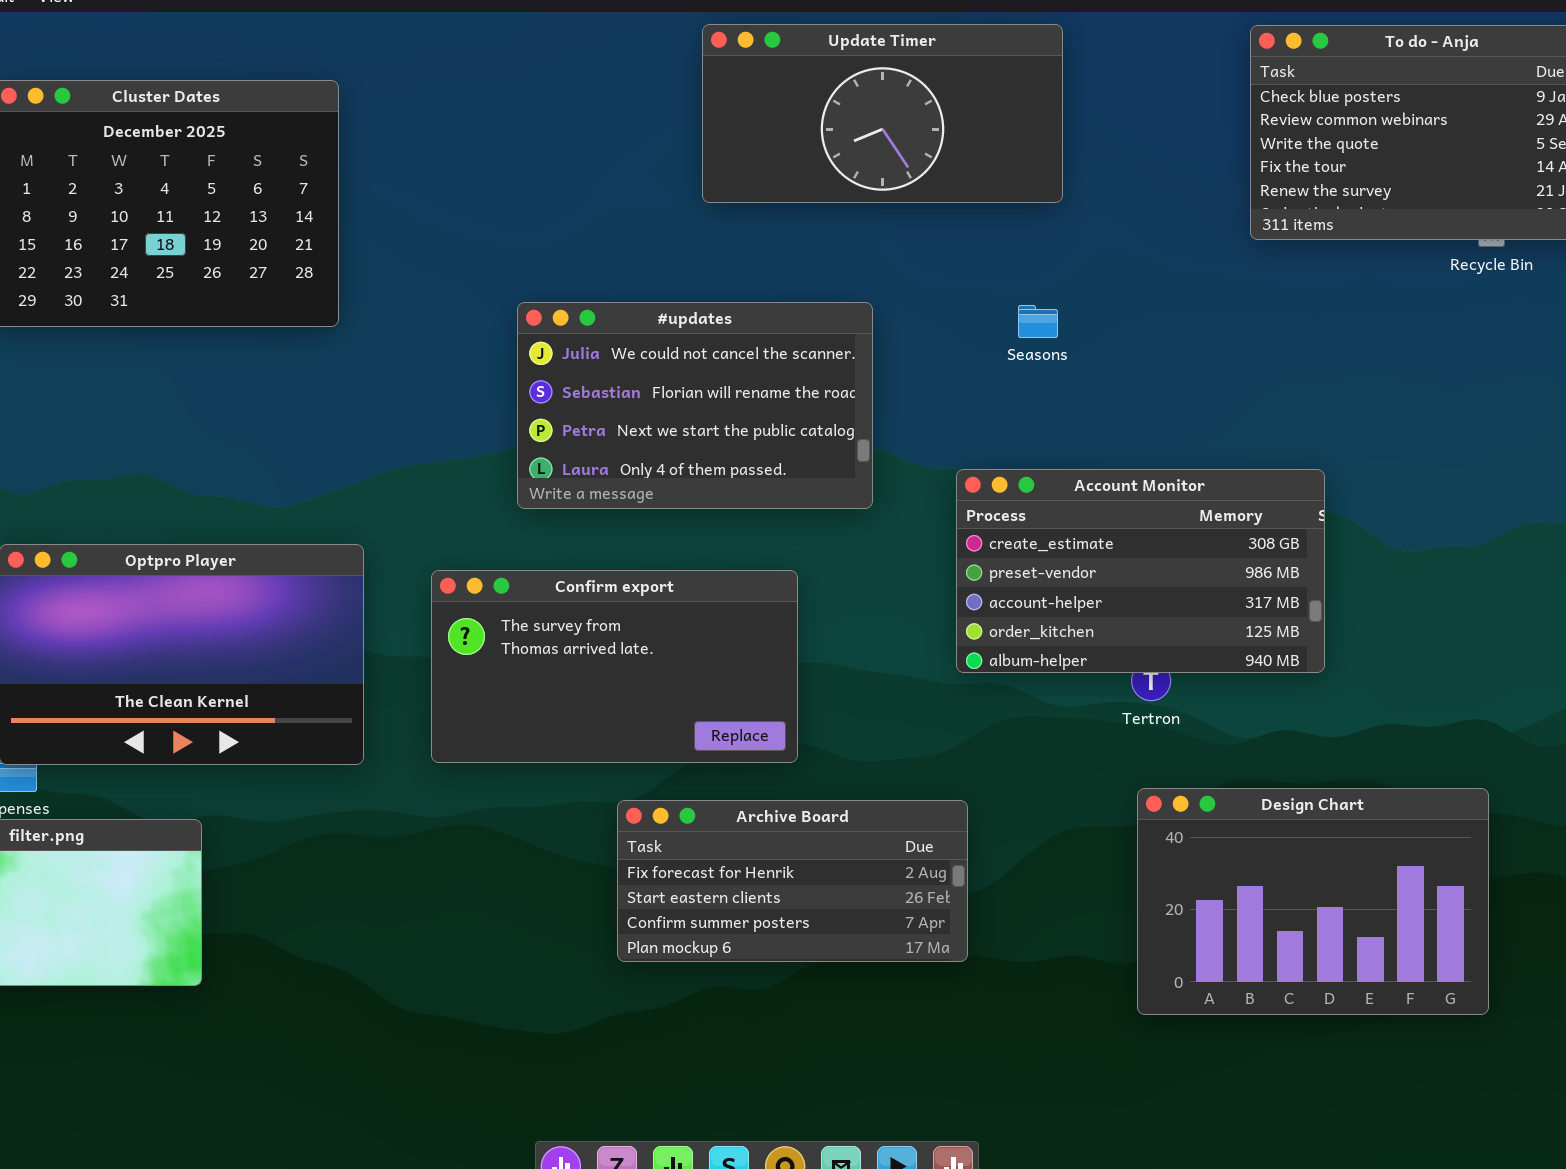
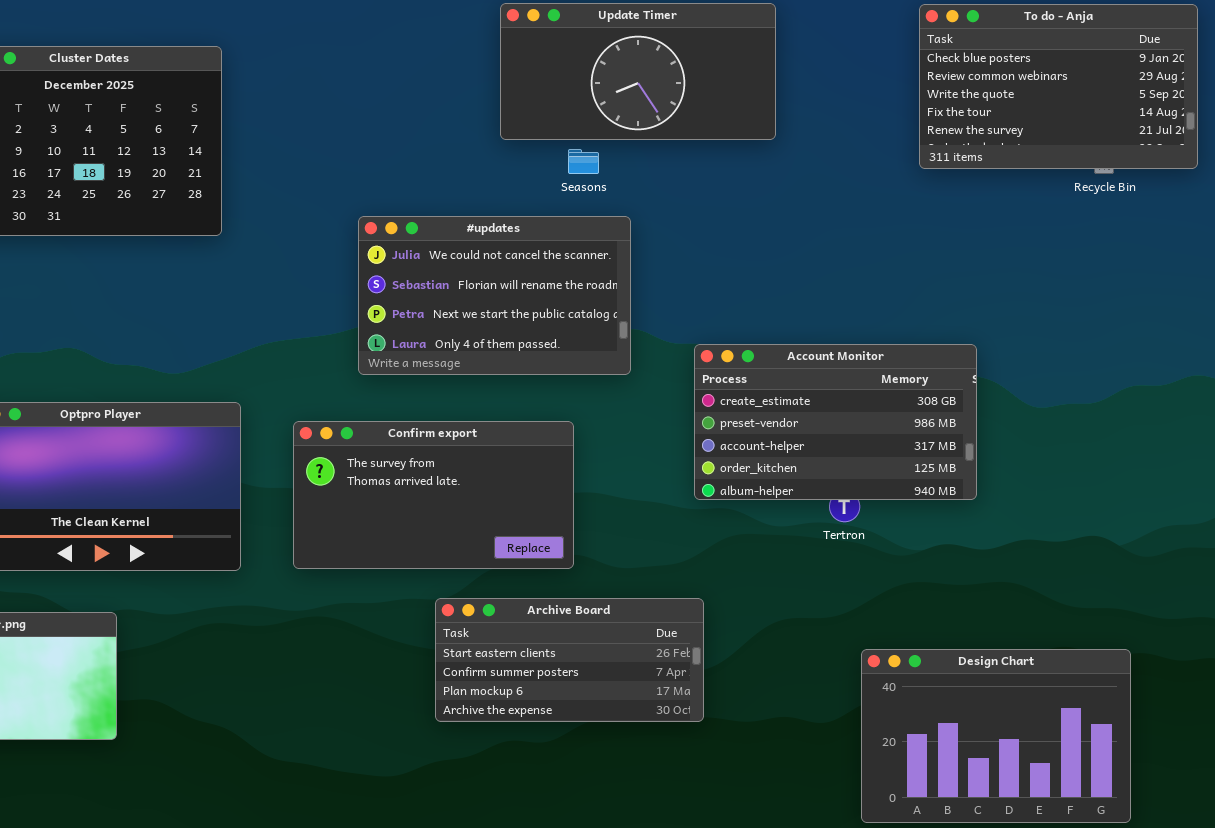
Seasons: [1018,305,1058,338] -> [568,149,599,174], moved
Design Chart: [1137,788,1489,1015] -> [861,649,1131,823], moved
Archive Board: [617,800,968,962] -> [435,598,704,722], scrolled down 1 row

